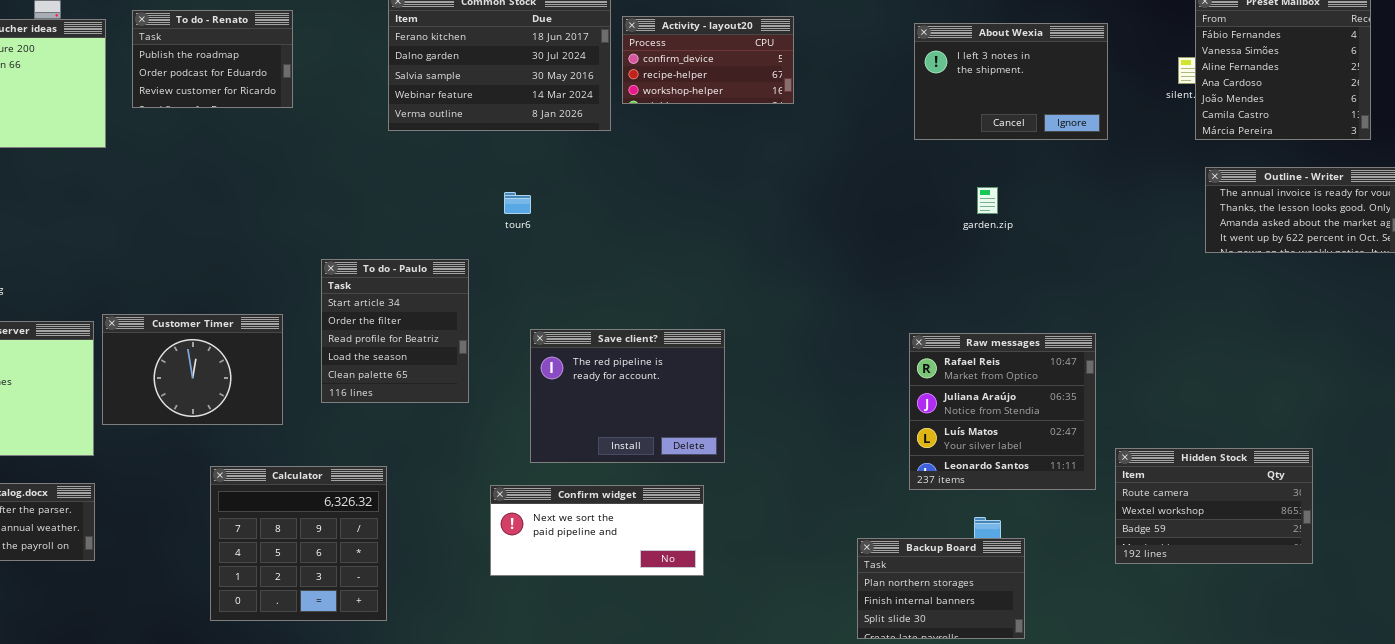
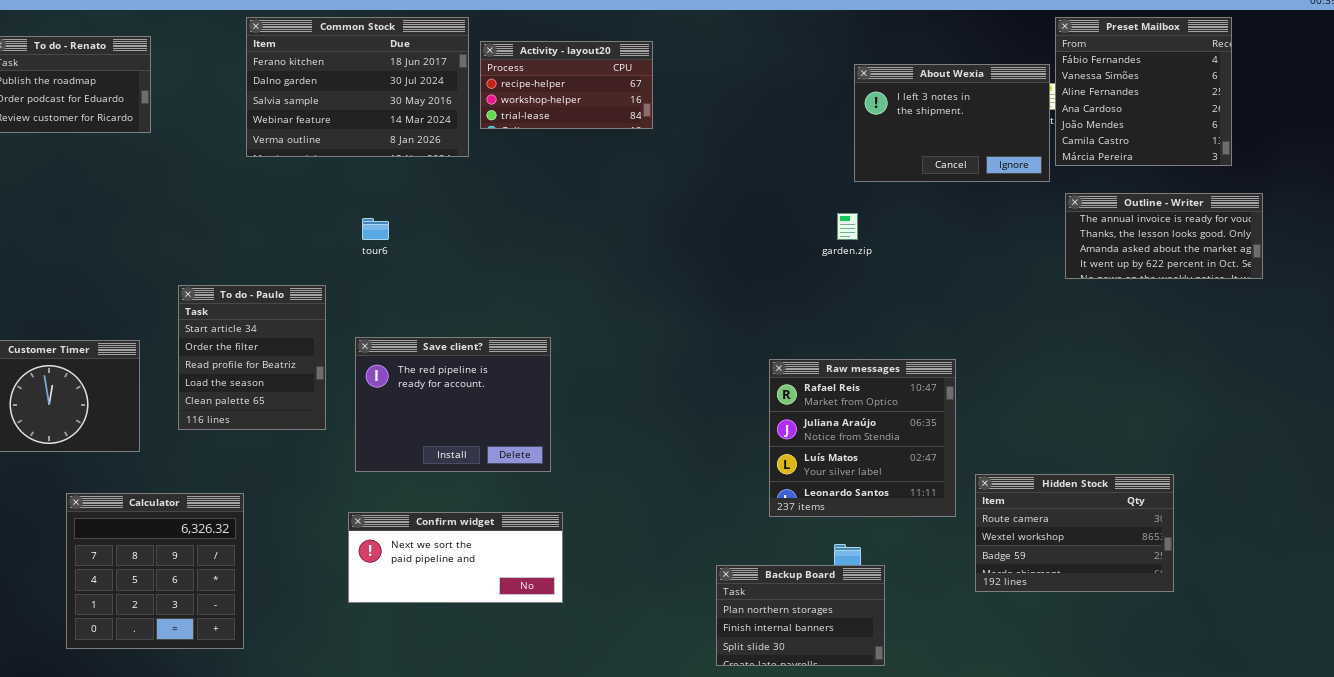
Activity - layout20: [622,16,794,104] -> [480,41,653,129], scrolled down 1 row
About Wexia: [914,23,1108,140] -> [854,64,1050,182], moved
Save client?: [530,329,725,463] -> [355,337,551,472], moved

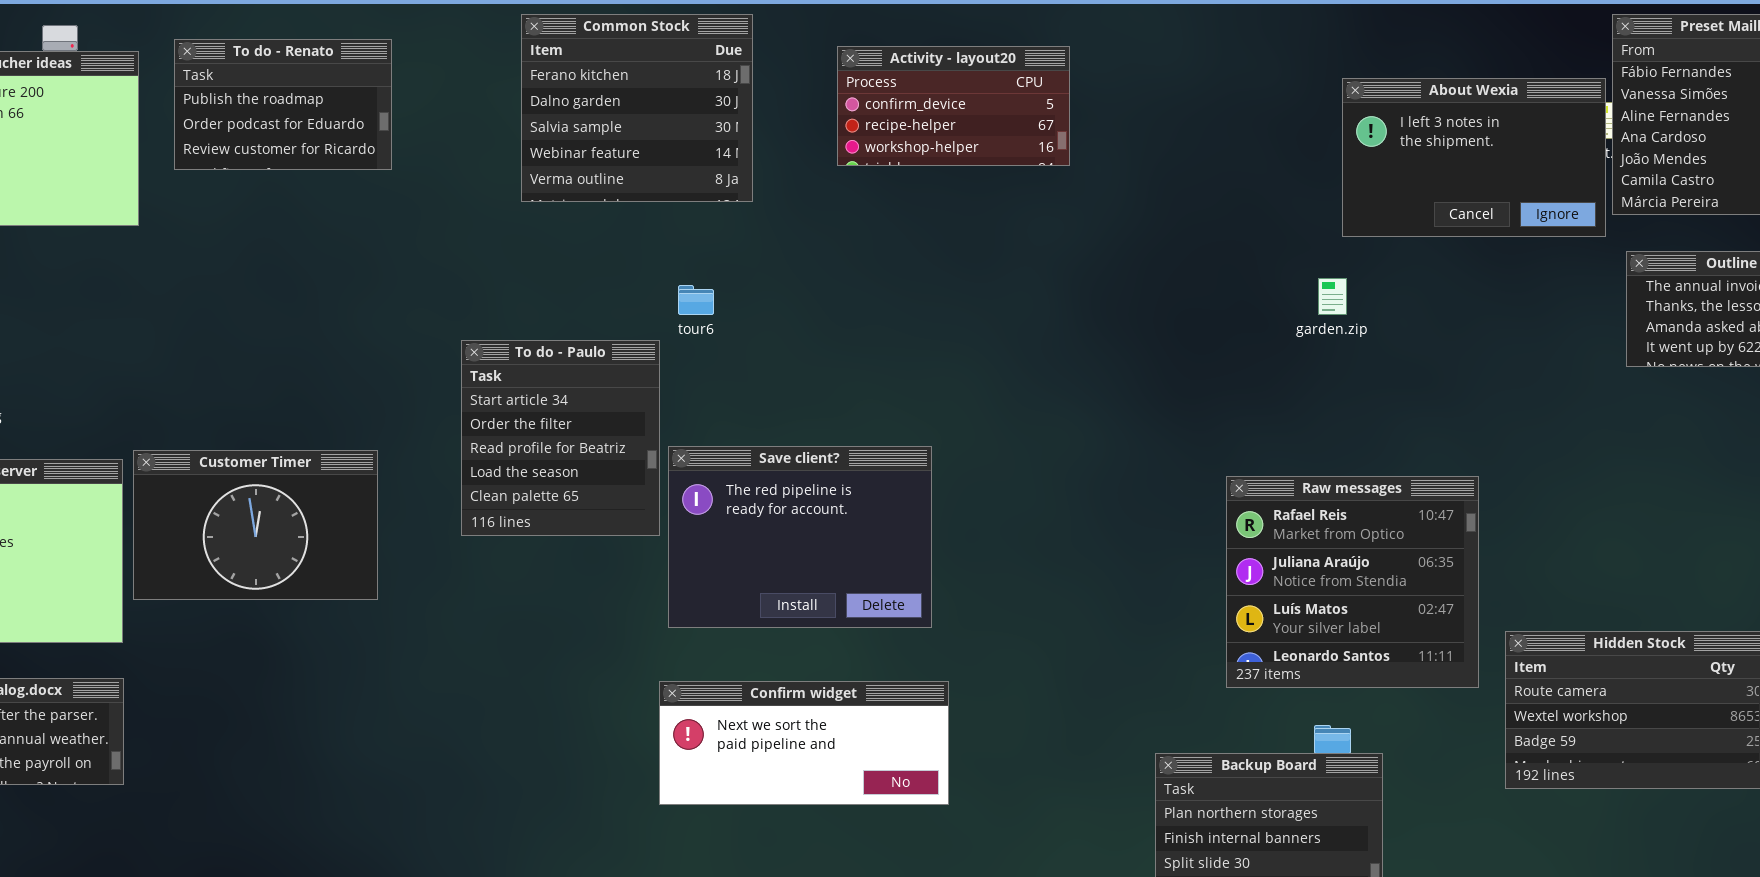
Common Stock: [246,17,469,157] -> [521,14,753,202], resized
Activity - layout20: [480,41,653,129] -> [837,46,1070,166], scrolled up 1 row
To do - Paulo: [178,285,326,430] -> [461,340,660,536], moved
Calculator: [66,493,244,649] -> none, closed

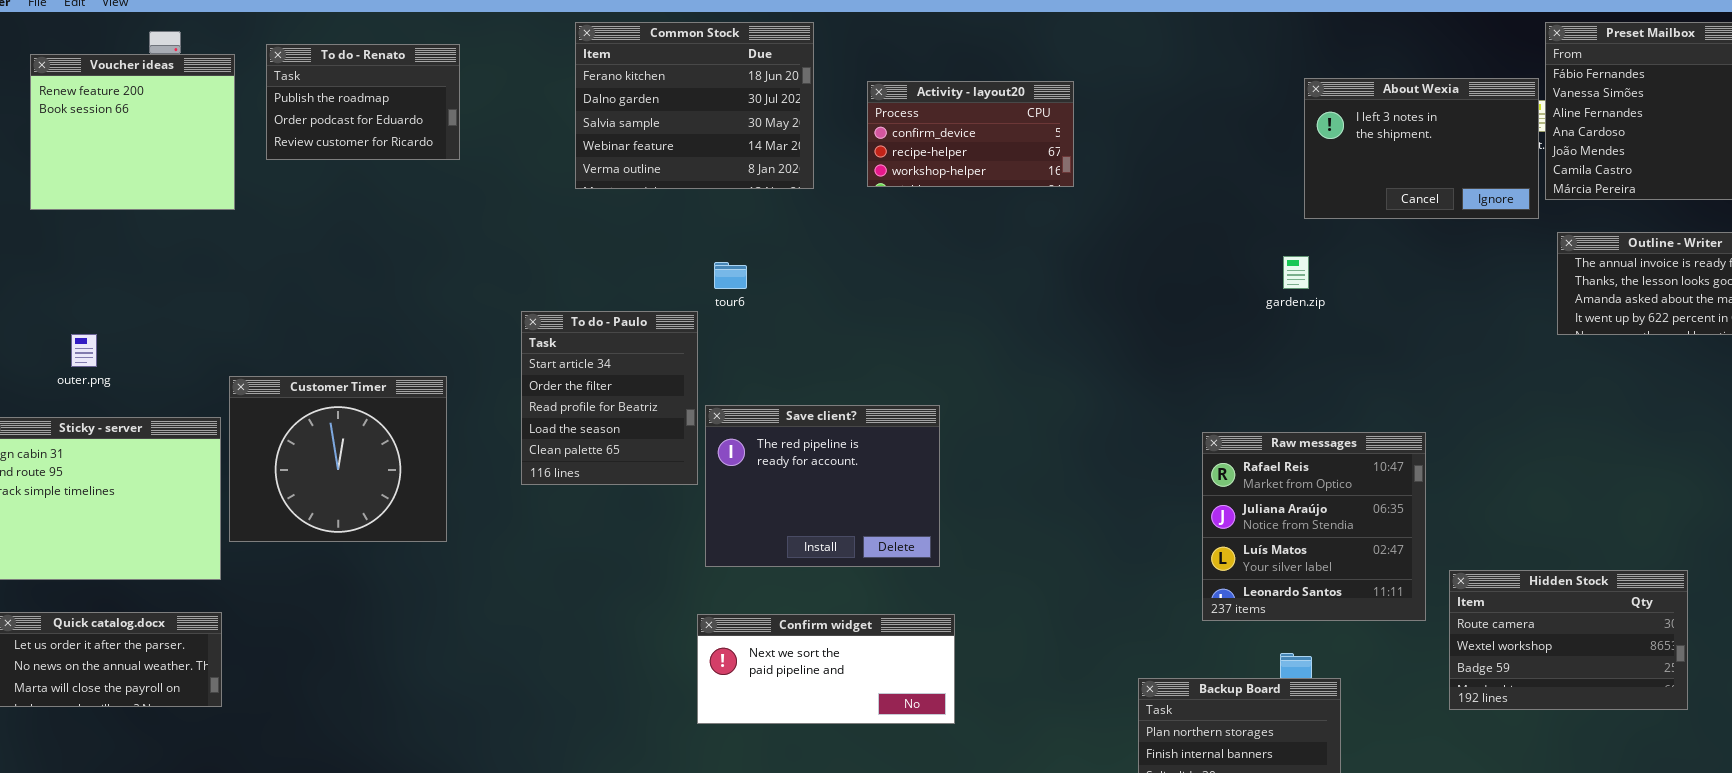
Common Stock: [521,14,753,202] -> [575,22,814,189], resized
Activity - layout20: [837,46,1070,166] -> [867,81,1074,187], moved
Customer Timer: [133,450,378,600] -> [229,376,447,542], resized

